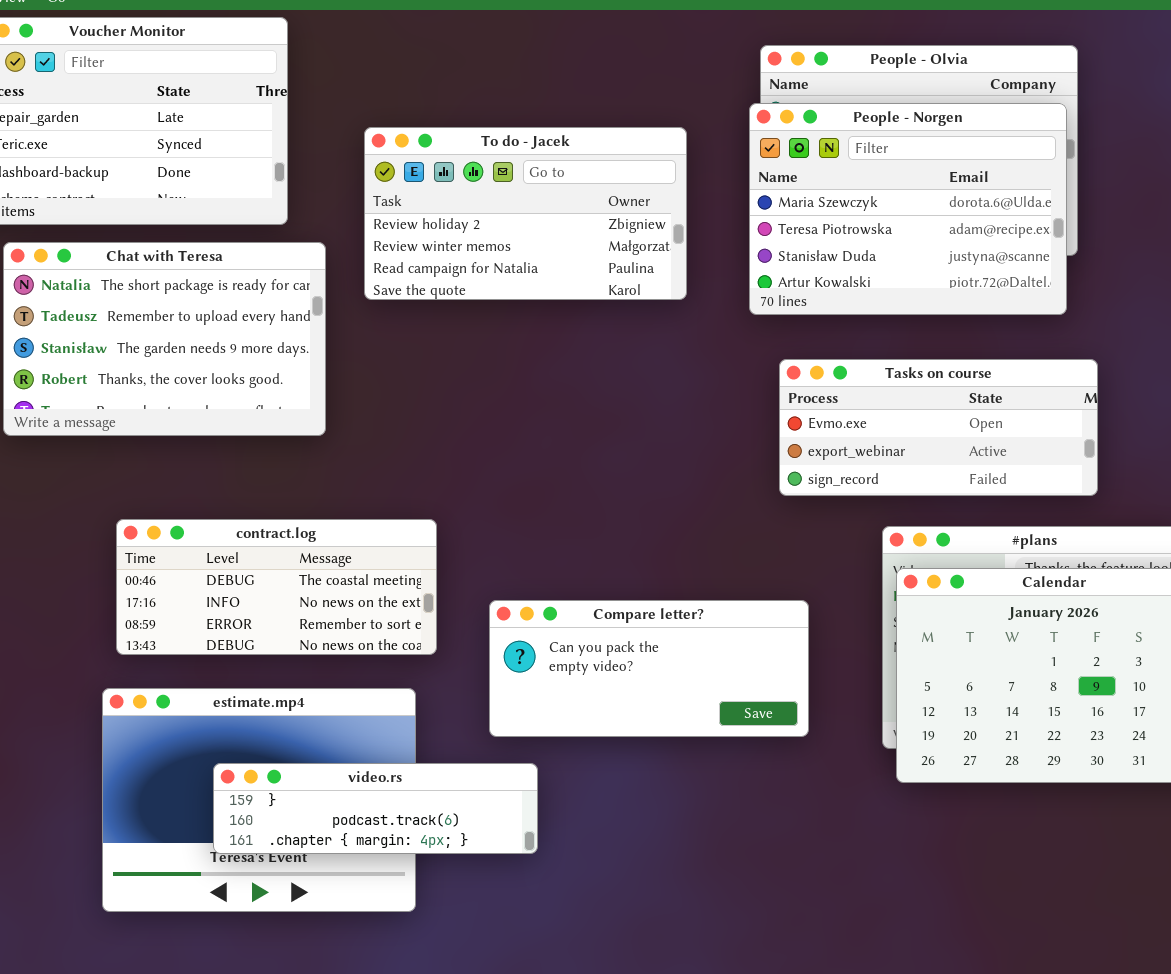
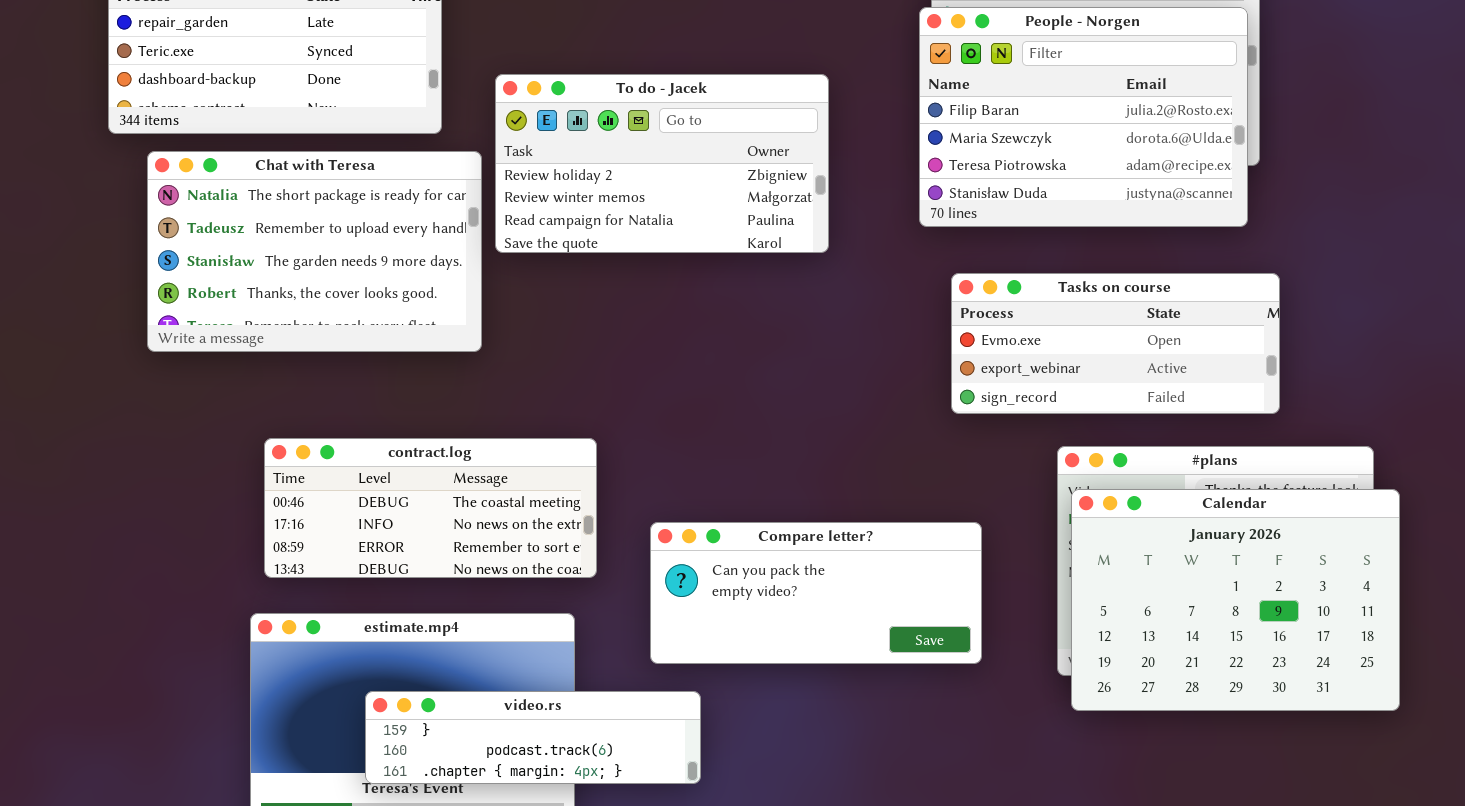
People - Norgen: [749,103,1067,315] -> [919,7,1248,227], scrolled up 1 row
To do - Jacek: [364,127,687,300] -> [495,74,829,253], moved

